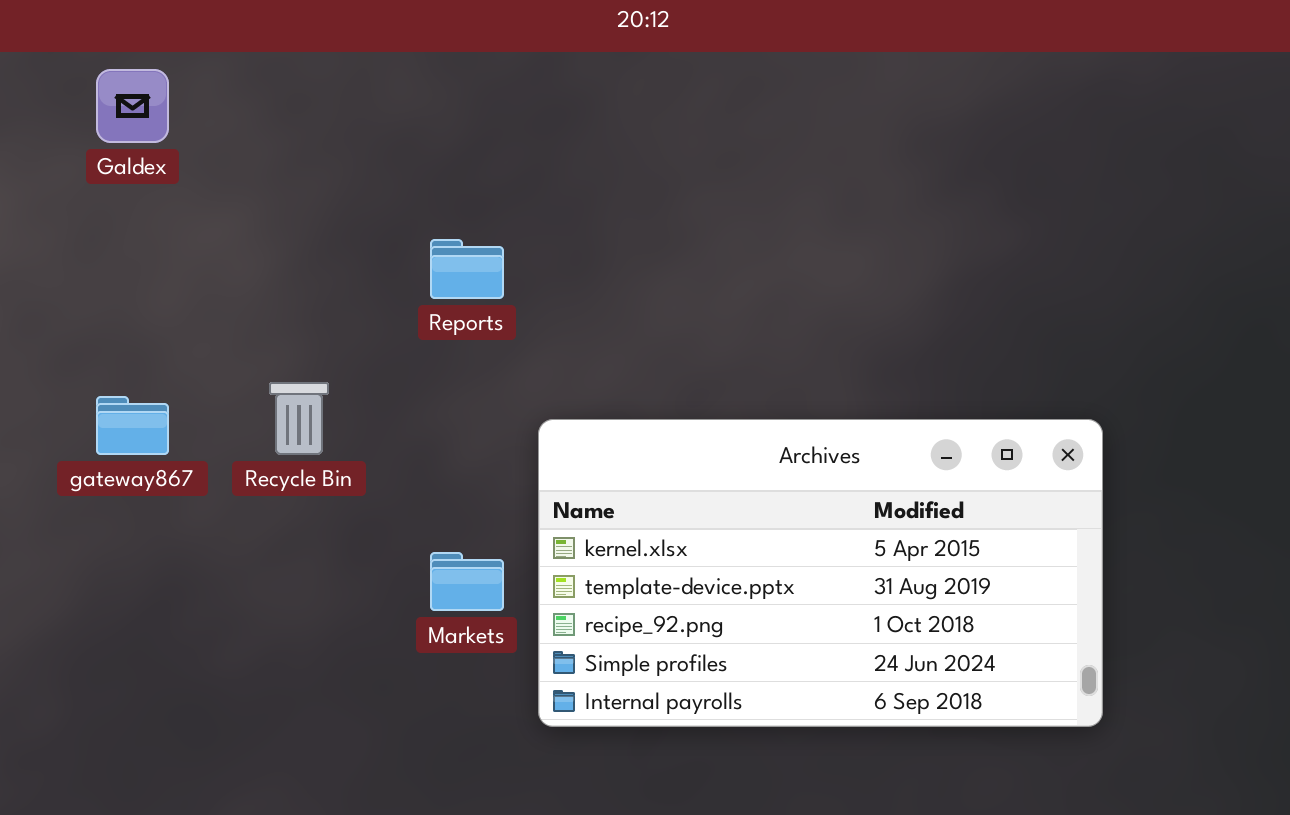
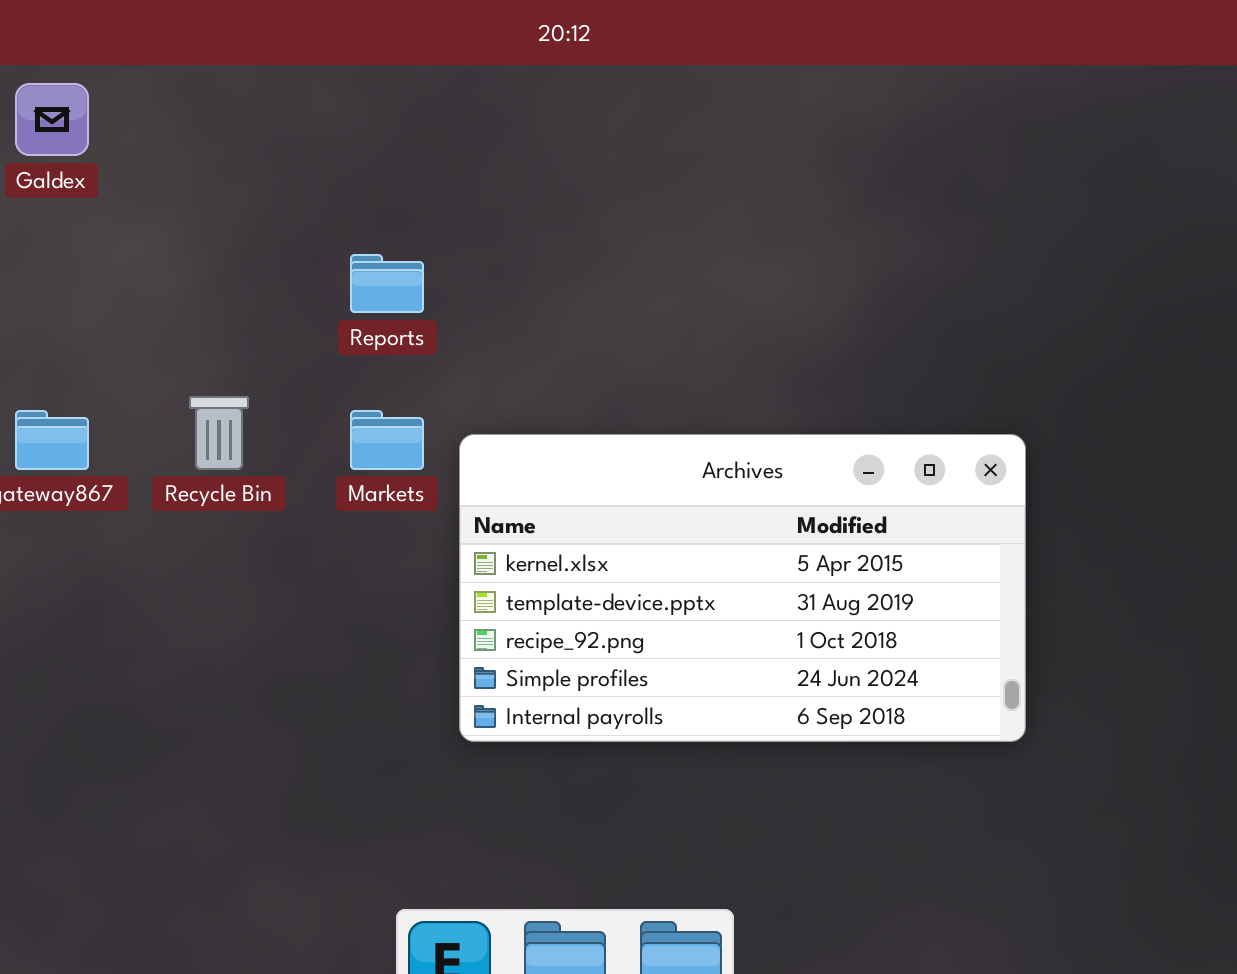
Markets: [430,552,504,611] -> [350,410,424,470], moved

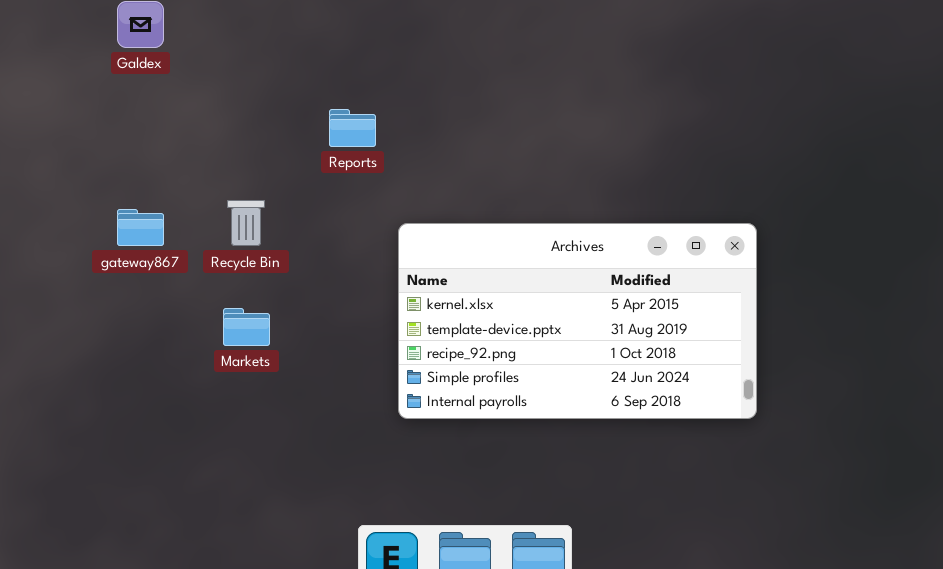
Markets: [350,410,424,470] -> [223,308,270,346], moved

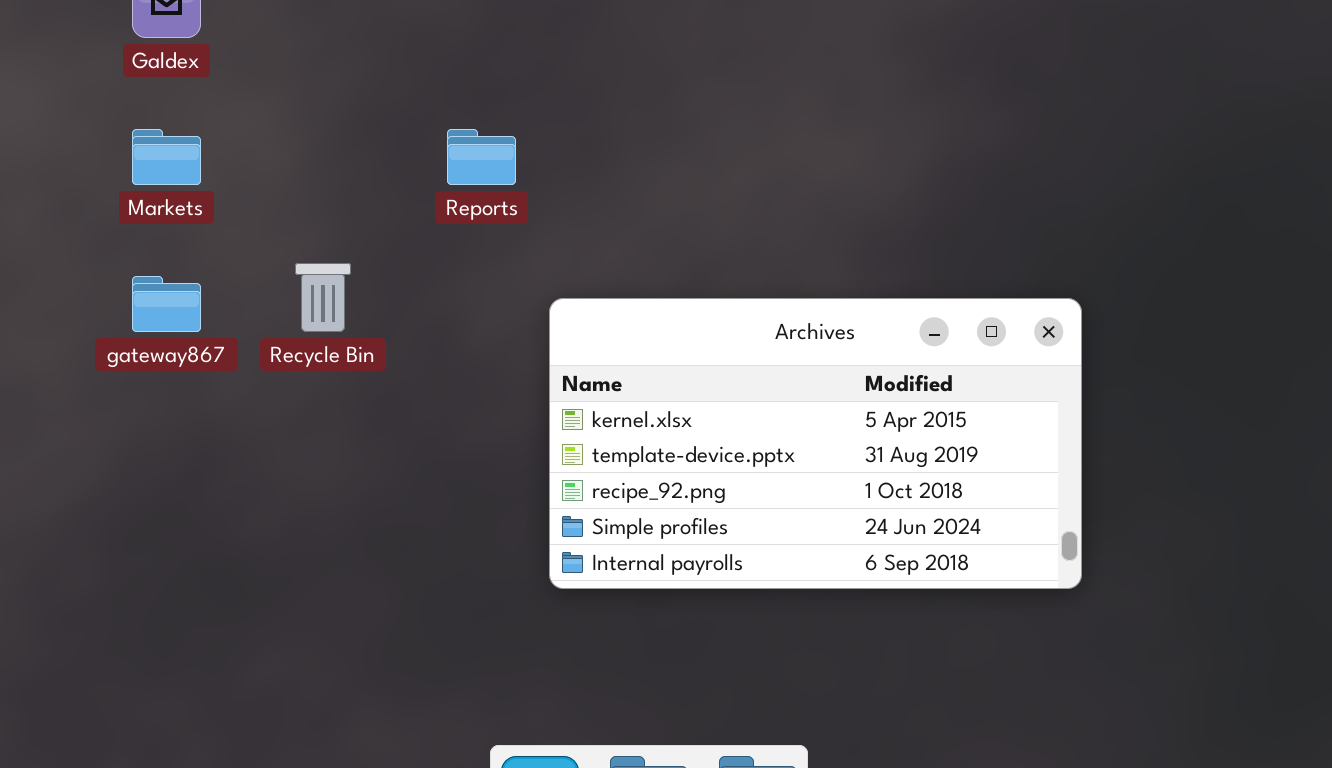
Markets: [223,308,270,346] -> [132,129,201,185], moved

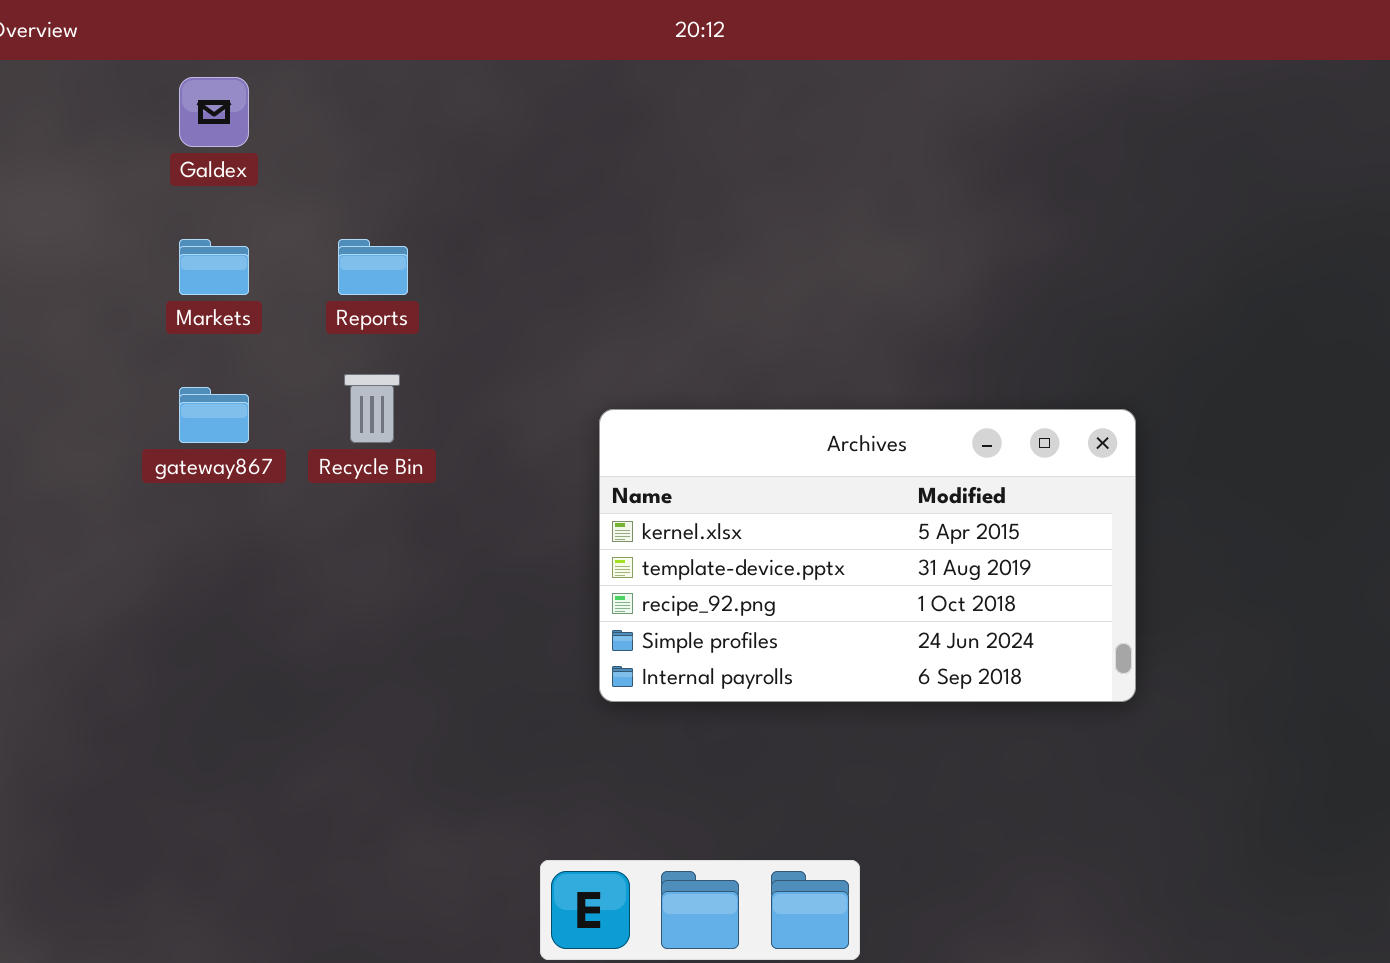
Reports: [447,129,516,185] -> [338,239,408,295], moved

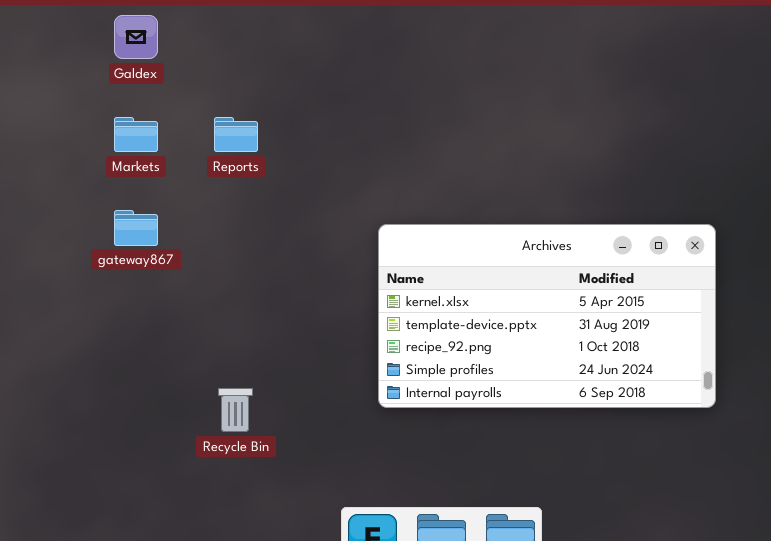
Recycle Bin: [344,374,400,443] -> [218,388,253,432], moved

